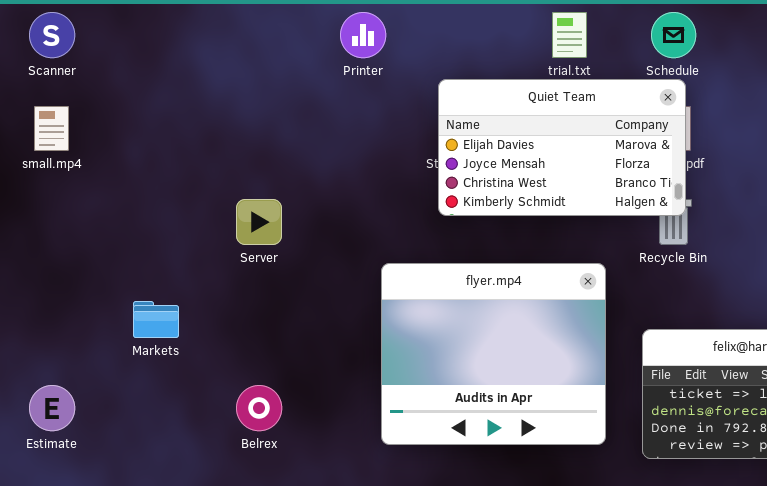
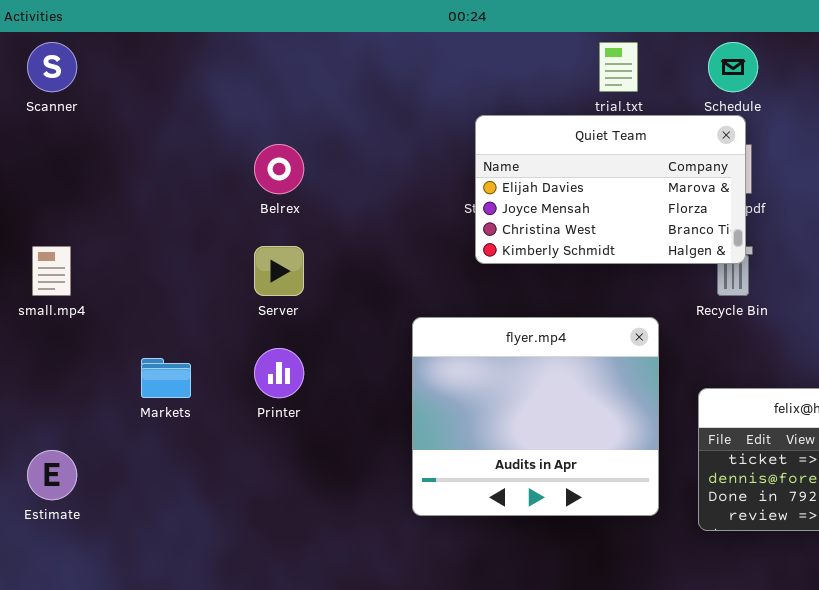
Printer: [340,12,386,58] -> [254,348,304,398], moved
small.mp4: [34,106,69,151] -> [32,246,71,296], moved
Belrex: [236,385,282,431] -> [254,144,304,194], moved

